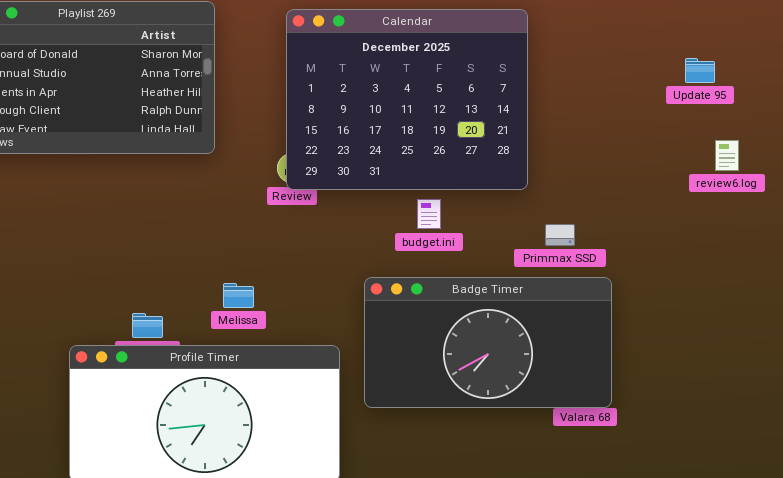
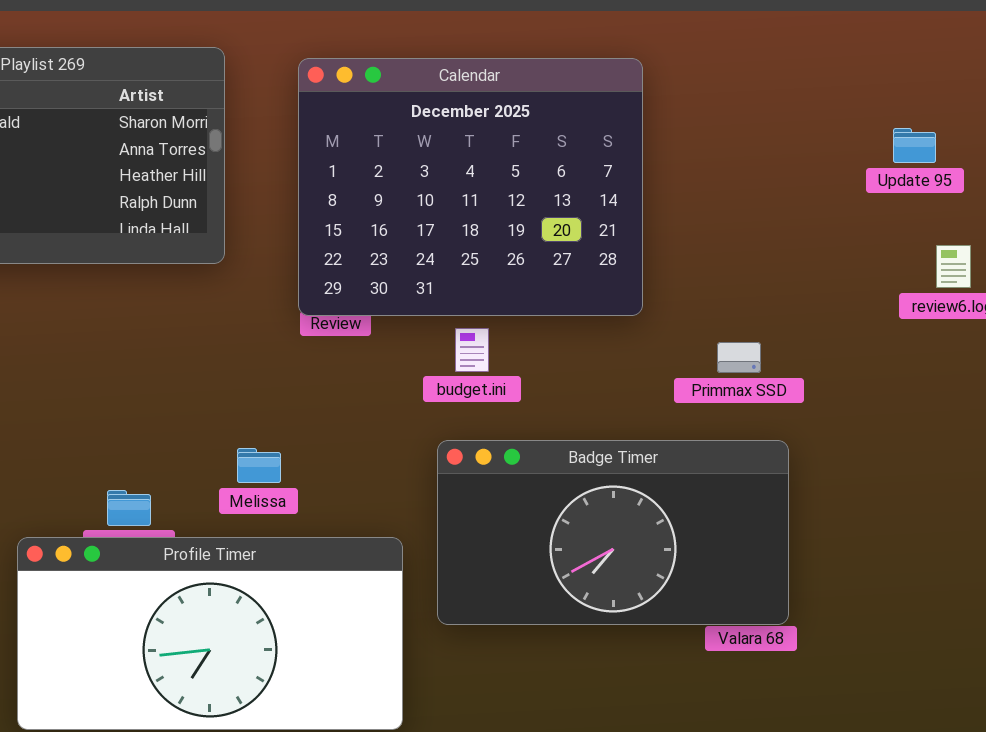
Calendar: [286,9,528,190] -> [298,58,643,316], moved
budget.ini: [417,199,441,229] -> [455,328,489,372], moved
Primmax SSD: [545,224,575,246] -> [717,342,761,373], moved

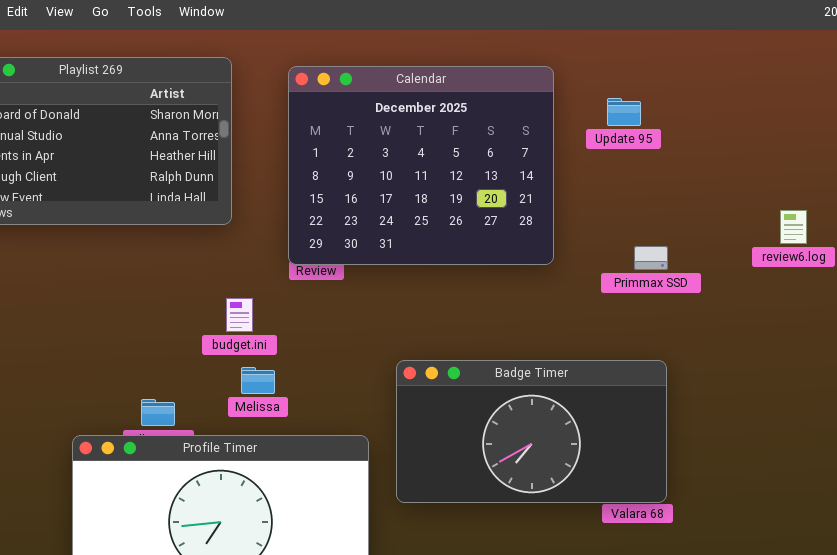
Update 95: [893,128,936,163] -> [607,98,641,126], moved
budget.ini: [455,328,489,372] -> [226,298,253,332], moved
Primmax SSD: [717,342,761,373] -> [634,246,668,270], moved

